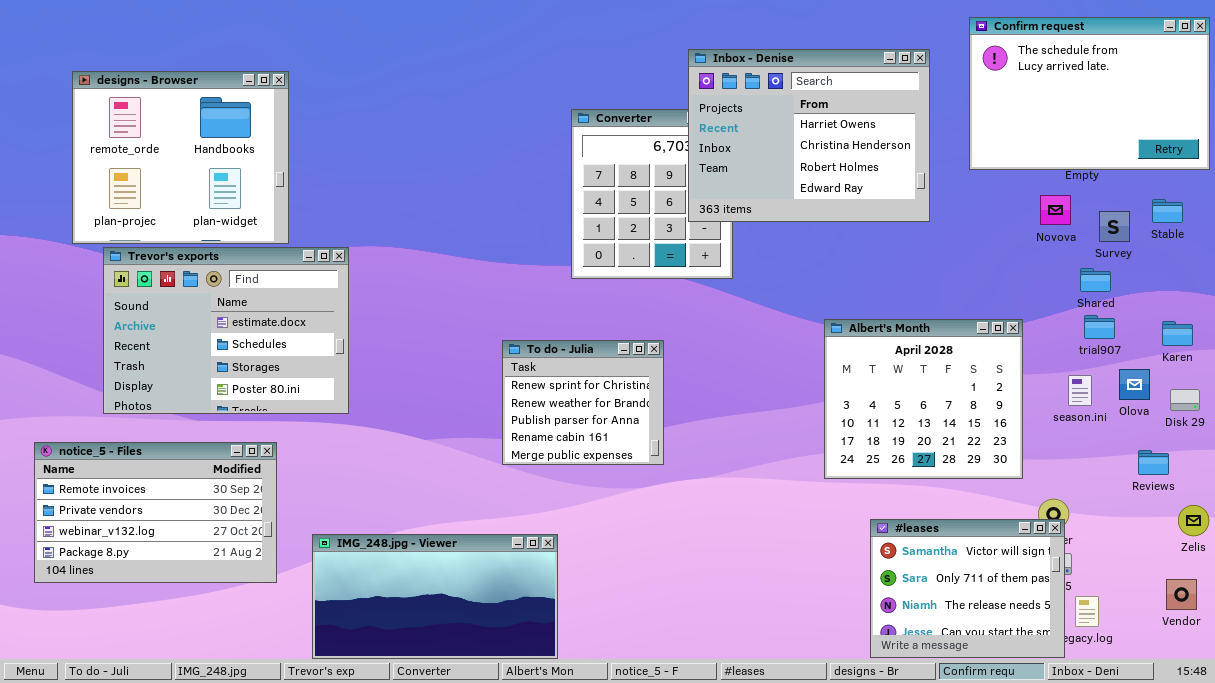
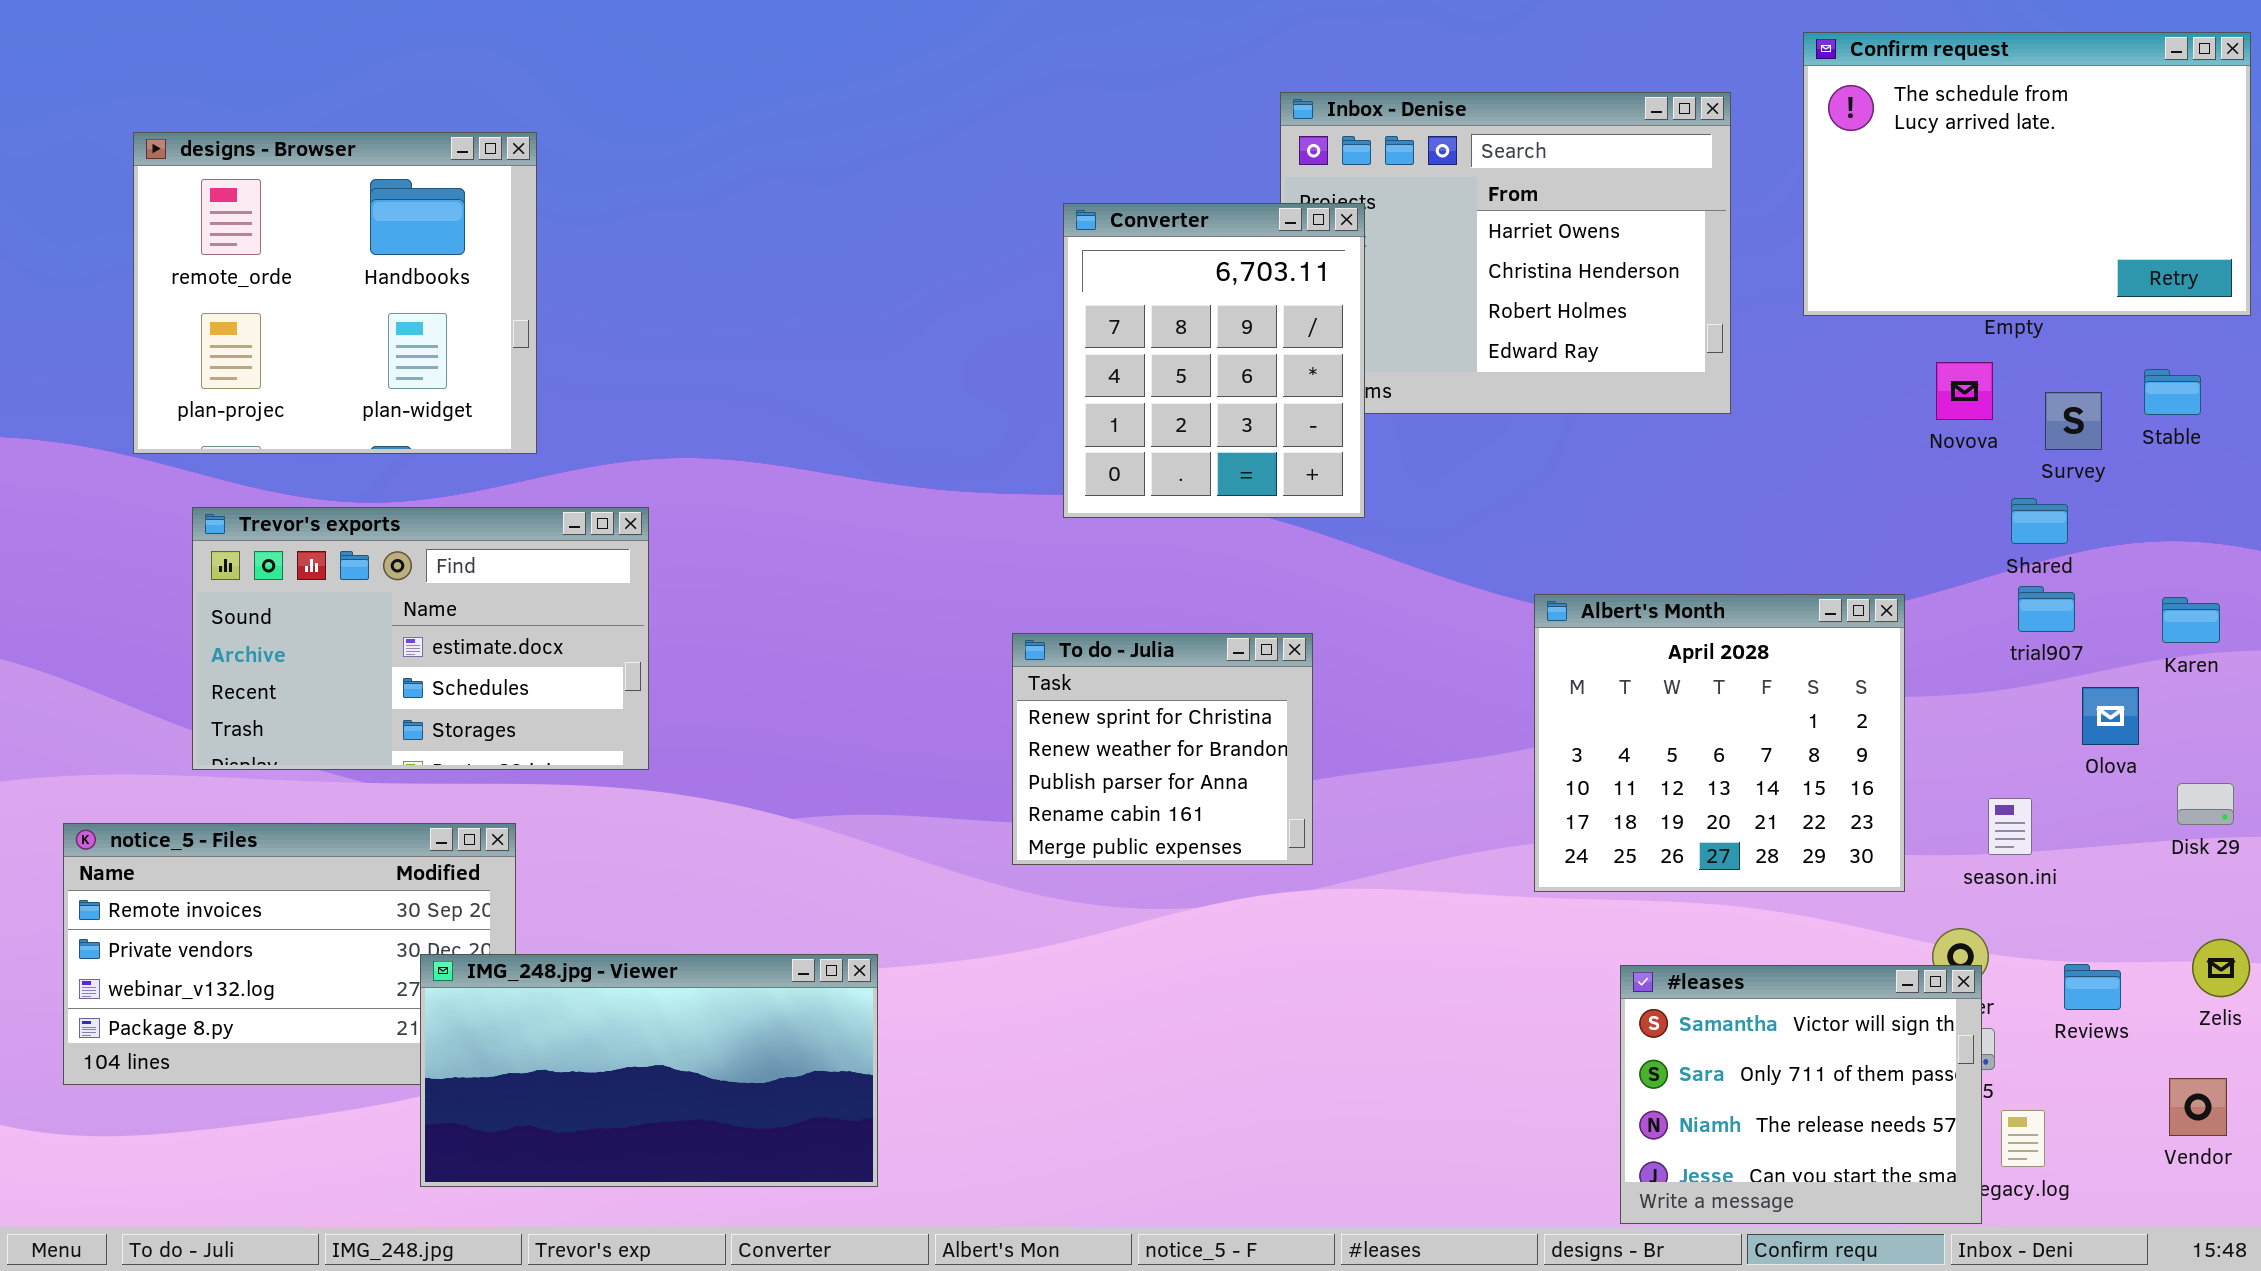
Converter: [571,109,733,279] -> [1063,203,1365,518], raised
Trevor's exports: [103,247,349,414] -> [192,507,649,770], resized
To do - Julia: [502,340,664,465] -> [1012,633,1313,865], moved
season.ini: [1068,375,1092,406] -> [1988,798,2032,855], moved
Disk 29: [1170,389,1200,411] -> [2177,783,2234,825], moved
Reviews: [1138,450,1169,475] -> [2064,964,2121,1010], moved
IMG_248.jpg - Viewer: [312,534,558,659] -> [420,954,878,1187], moved

